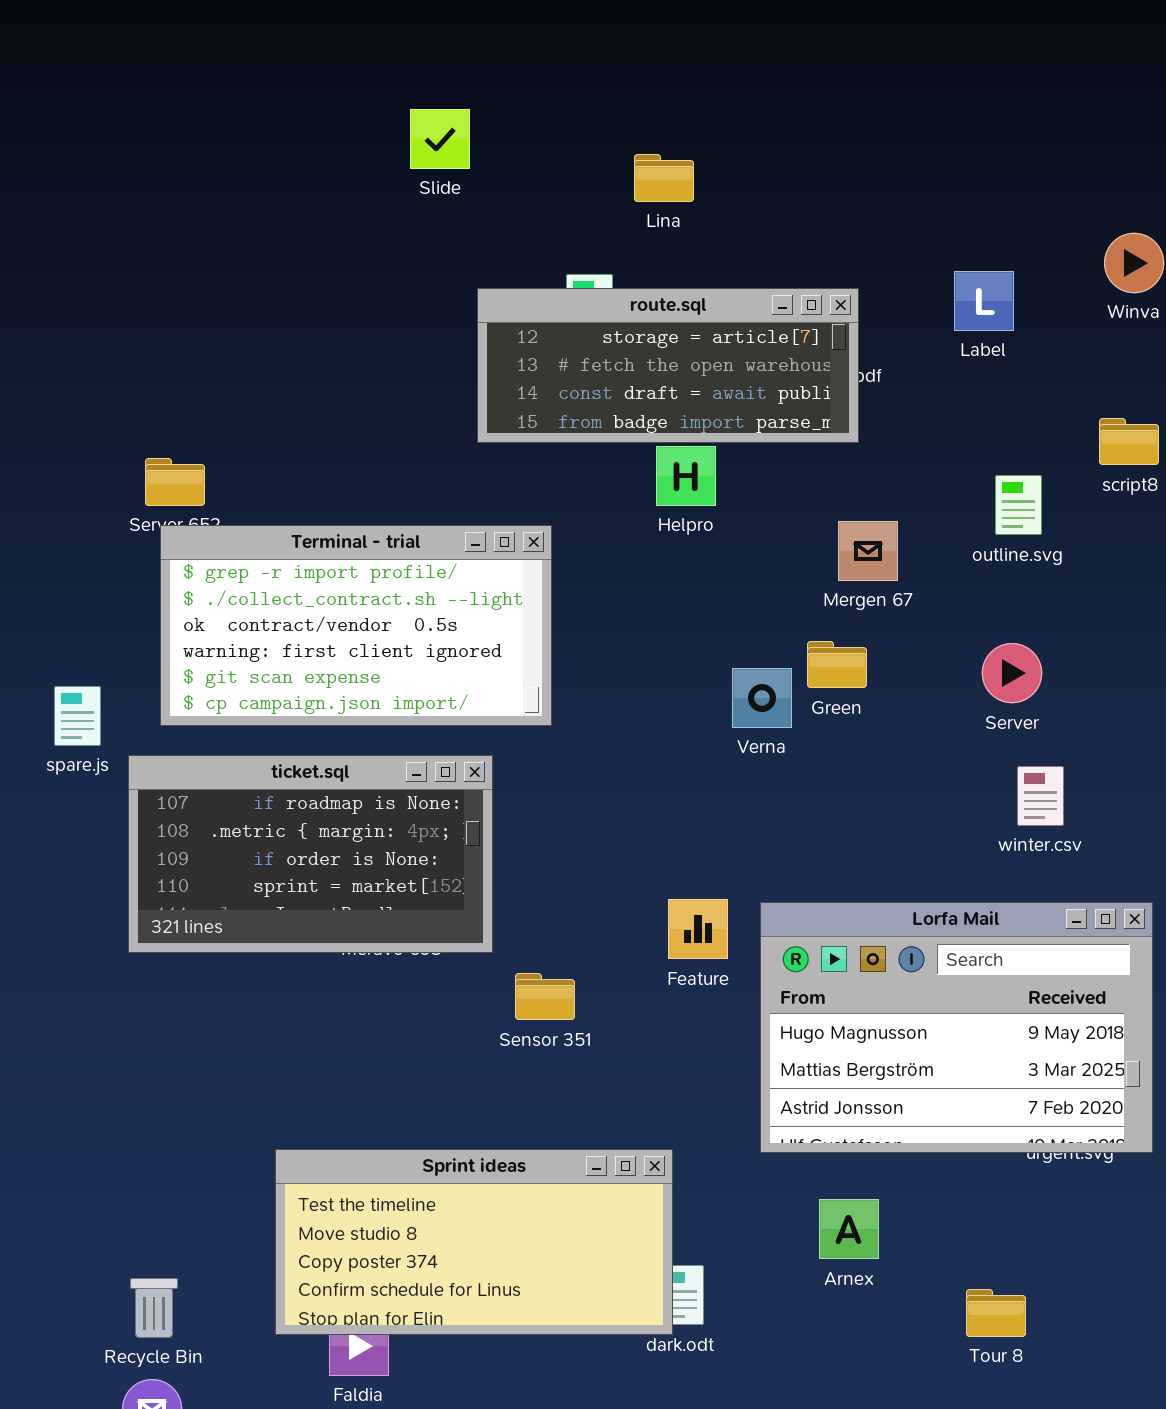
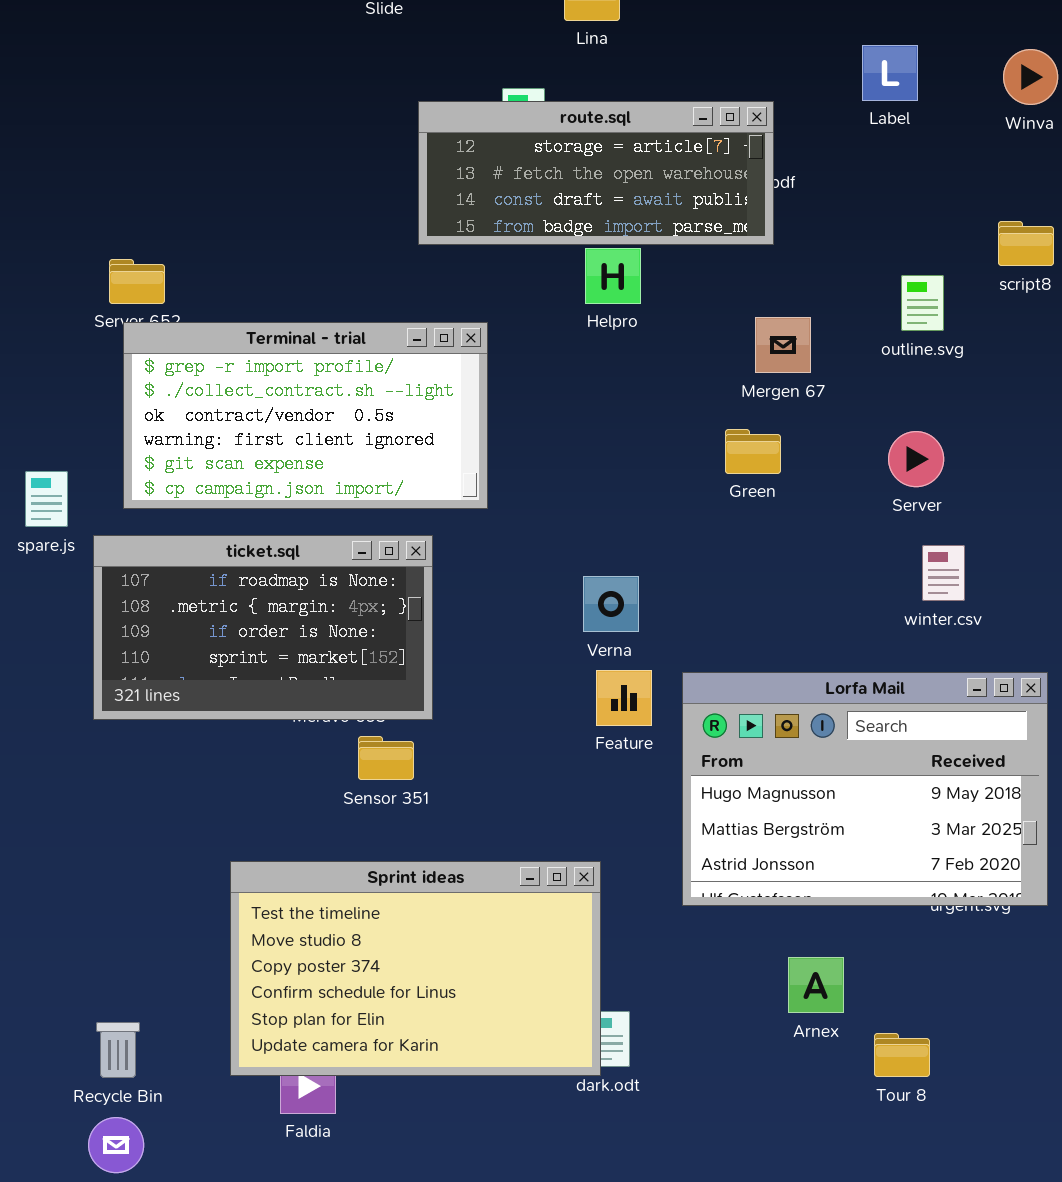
Label: [954,271,1014,331] -> [862,45,918,101], moved
Verna: [732,668,792,728] -> [583,576,639,632], moved
Sensor 351: [515,973,575,1020] -> [358,736,414,780], moved
Sprint ideas: [275,1149,673,1335] -> [230,861,601,1076], resized
Arnex: [819,1199,879,1259] -> [788,957,844,1013], moved

